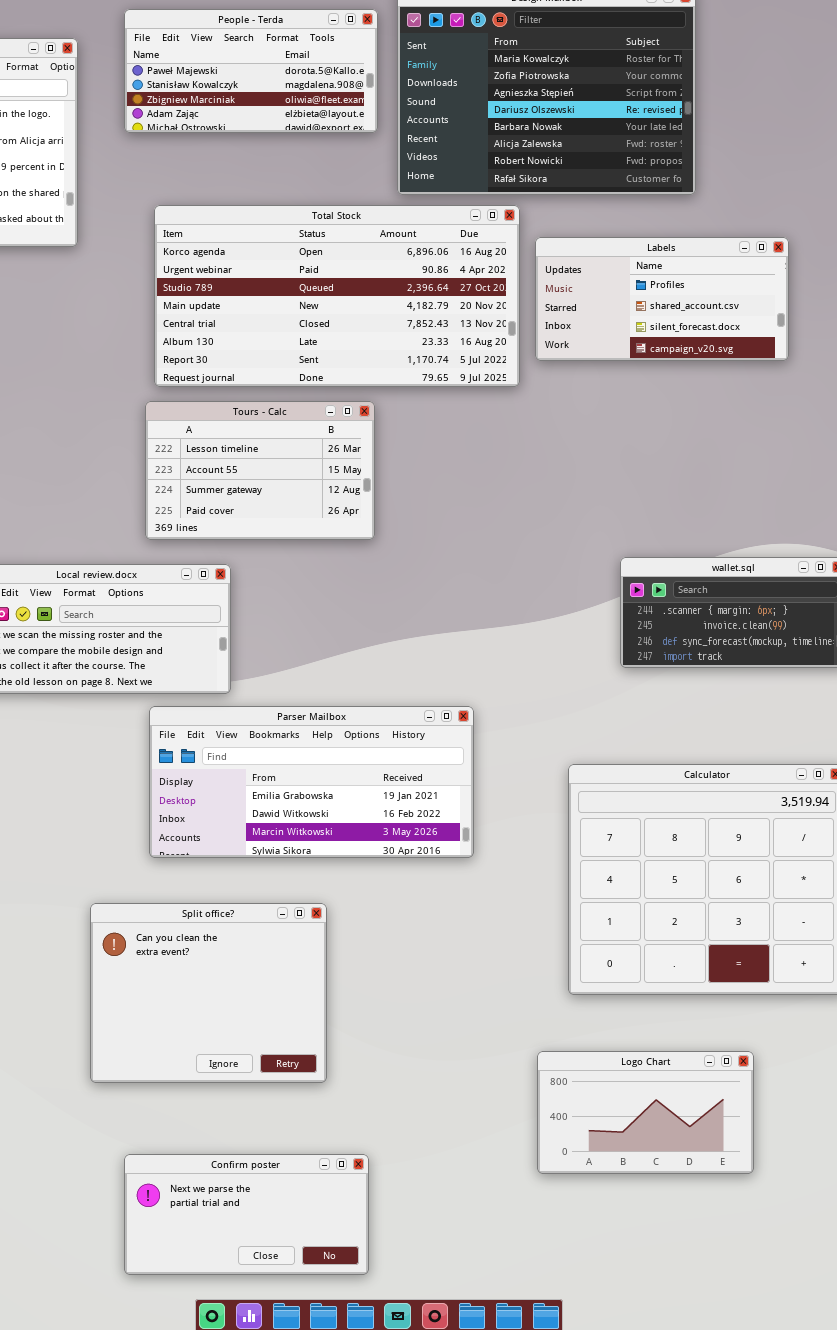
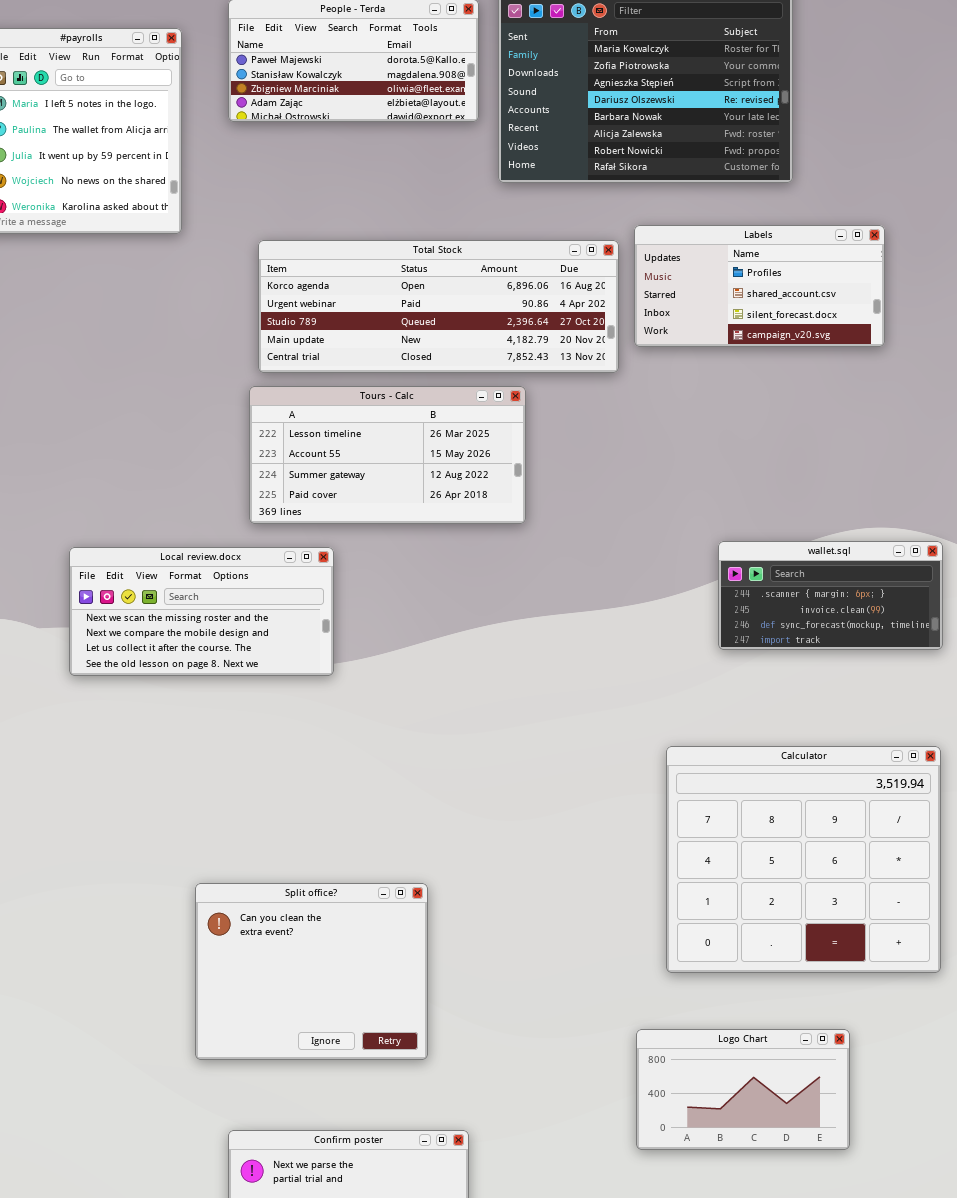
Total Stock: [154,205,520,387] -> [258,240,619,373], resized
Tours - Calc: [145,401,375,540] -> [249,386,526,524], resized
Parser Mailbox: [149,706,474,858] -> none, closed

